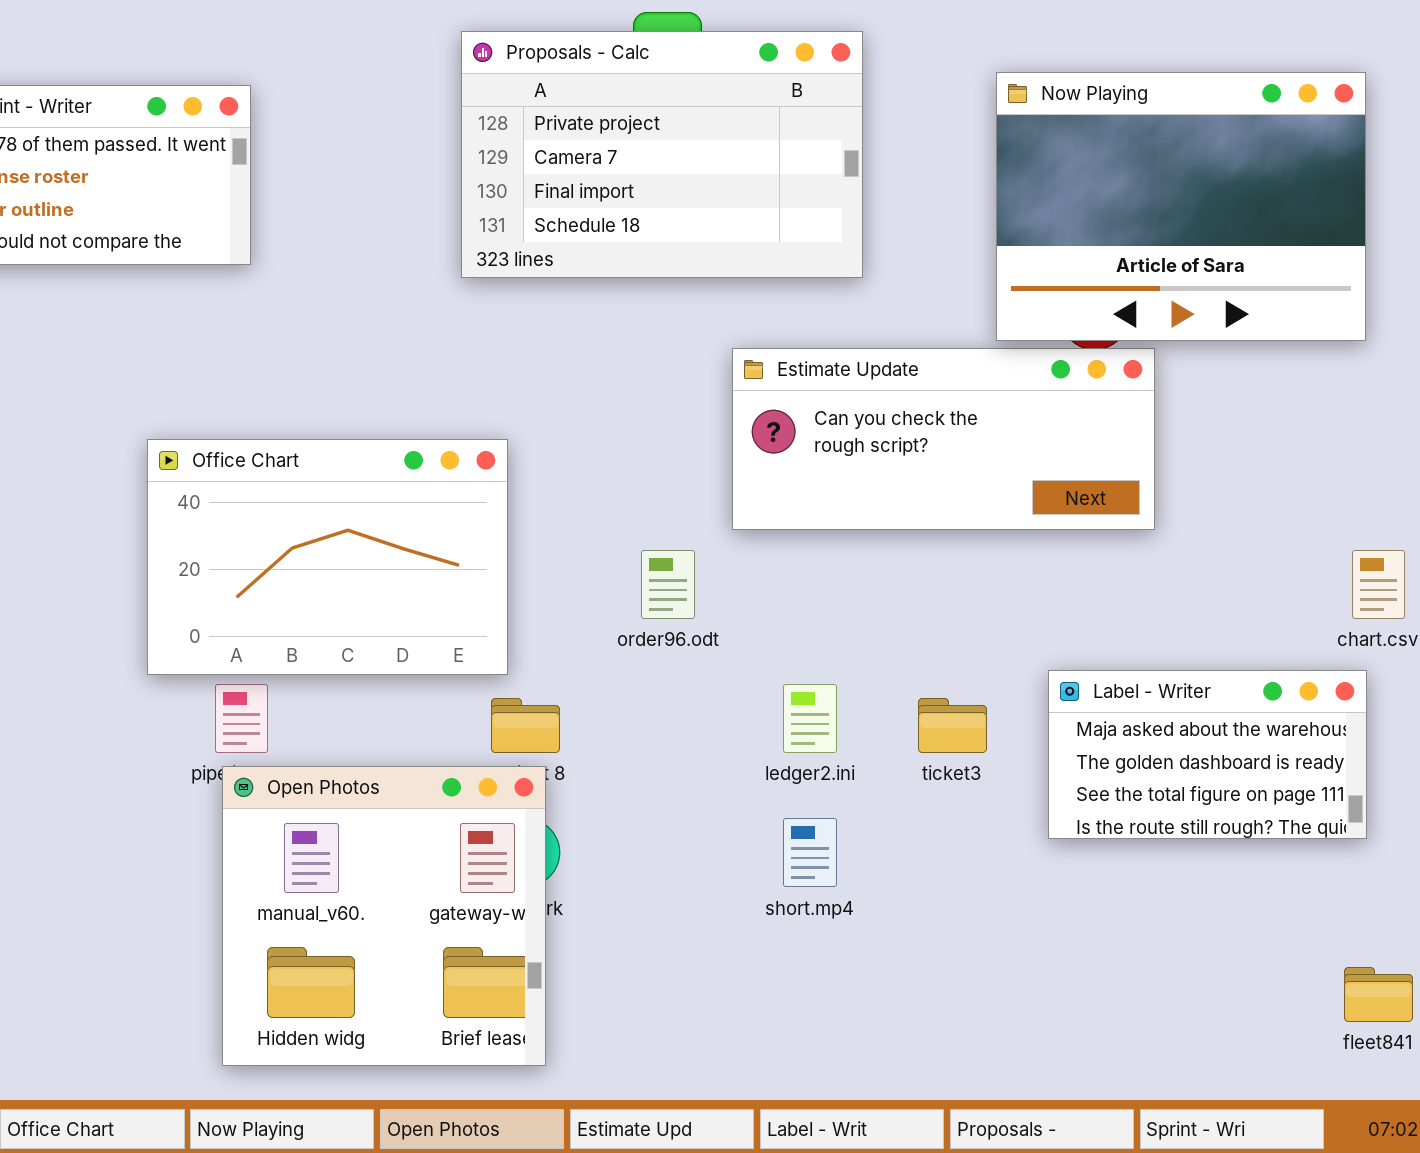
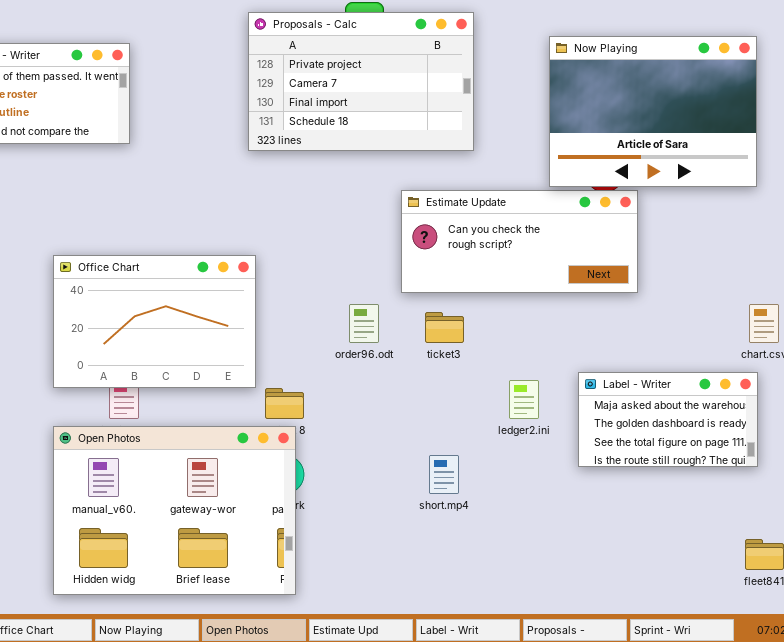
Office Chart: [147,439,508,675] -> [53,255,256,388], moved
ledger2.ini: [783,684,837,753] -> [509,380,539,419], moved
ticket3: [918,698,987,753] -> [425,312,464,343], moved
Open Photos: [222,766,546,1066] -> [53,426,296,595], resized

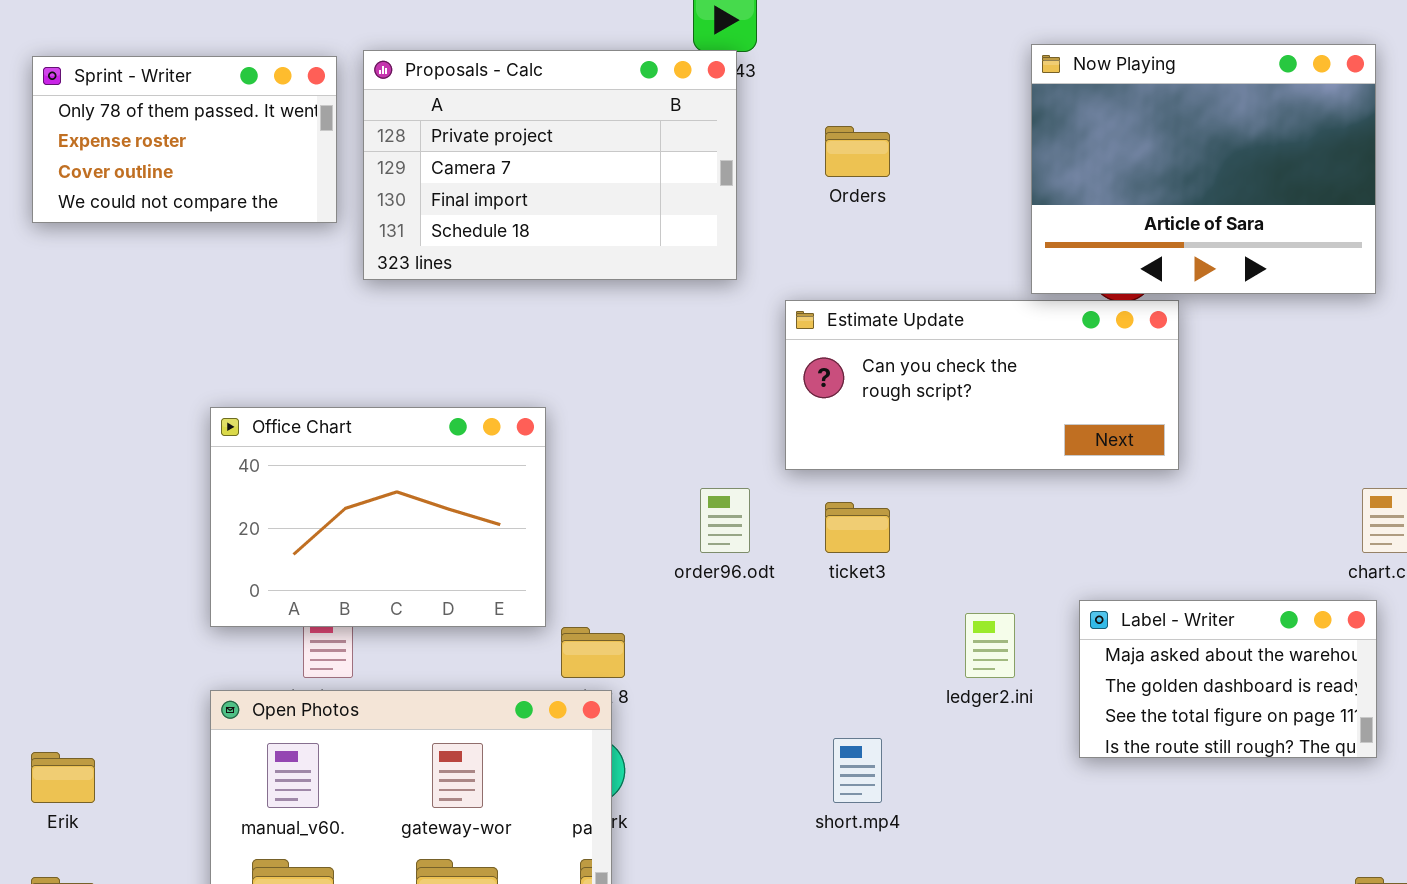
Proposals - Calc: [248,12,474,151] -> [363,50,737,280], moved

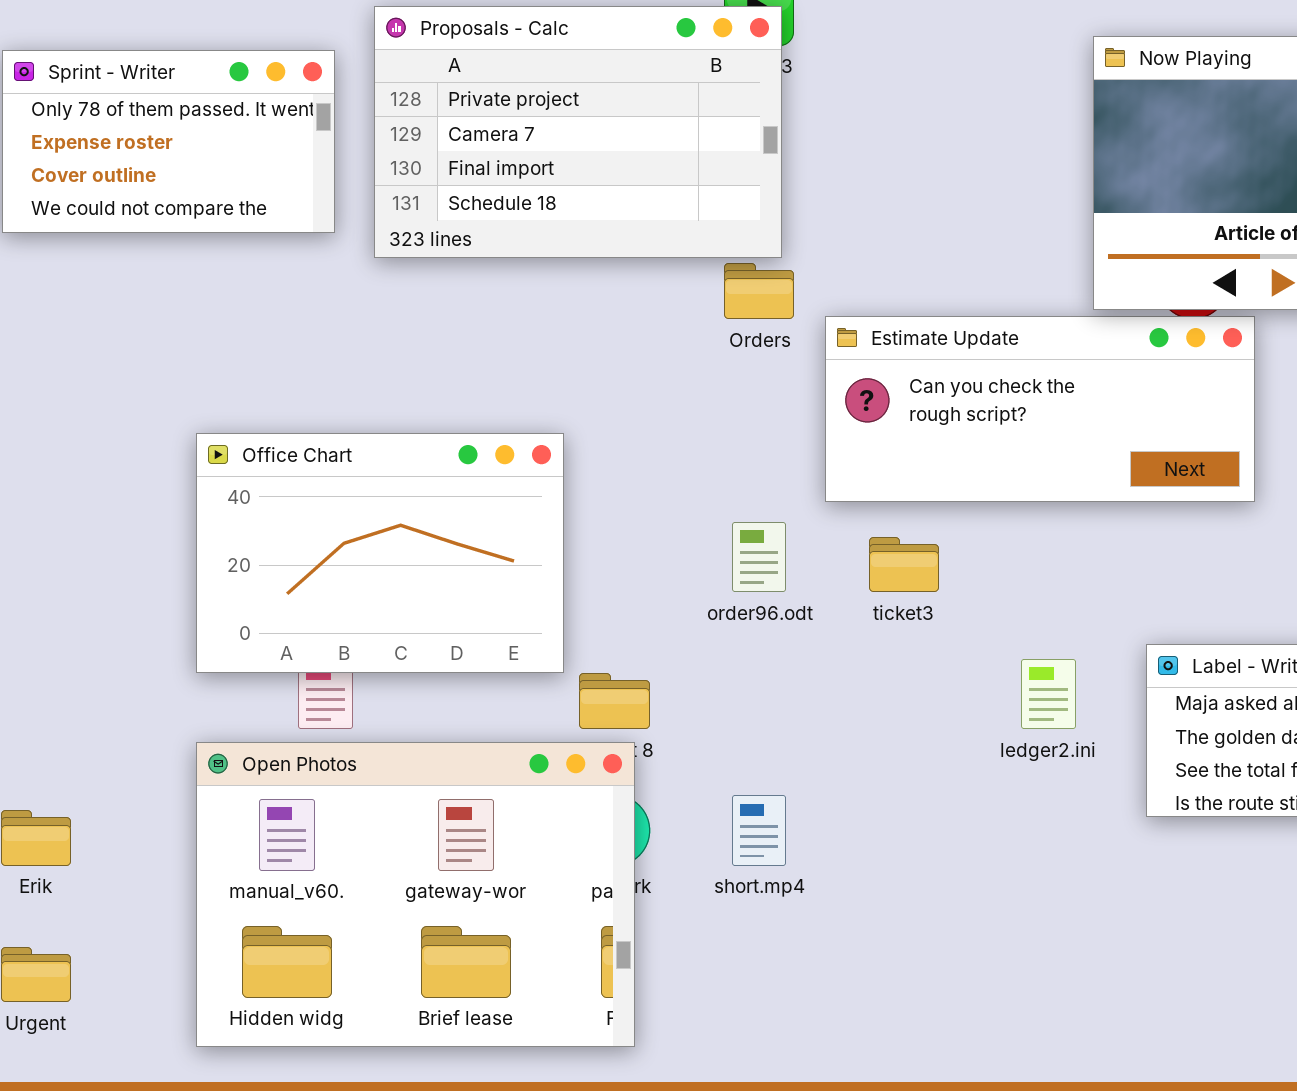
Proposals - Calc: [363,50,737,280] -> [374,6,782,258], moved
Orders: [825,126,890,177] -> [724,263,794,319], moved
short.mp4: [833,738,882,803] -> [732,795,786,866], moved

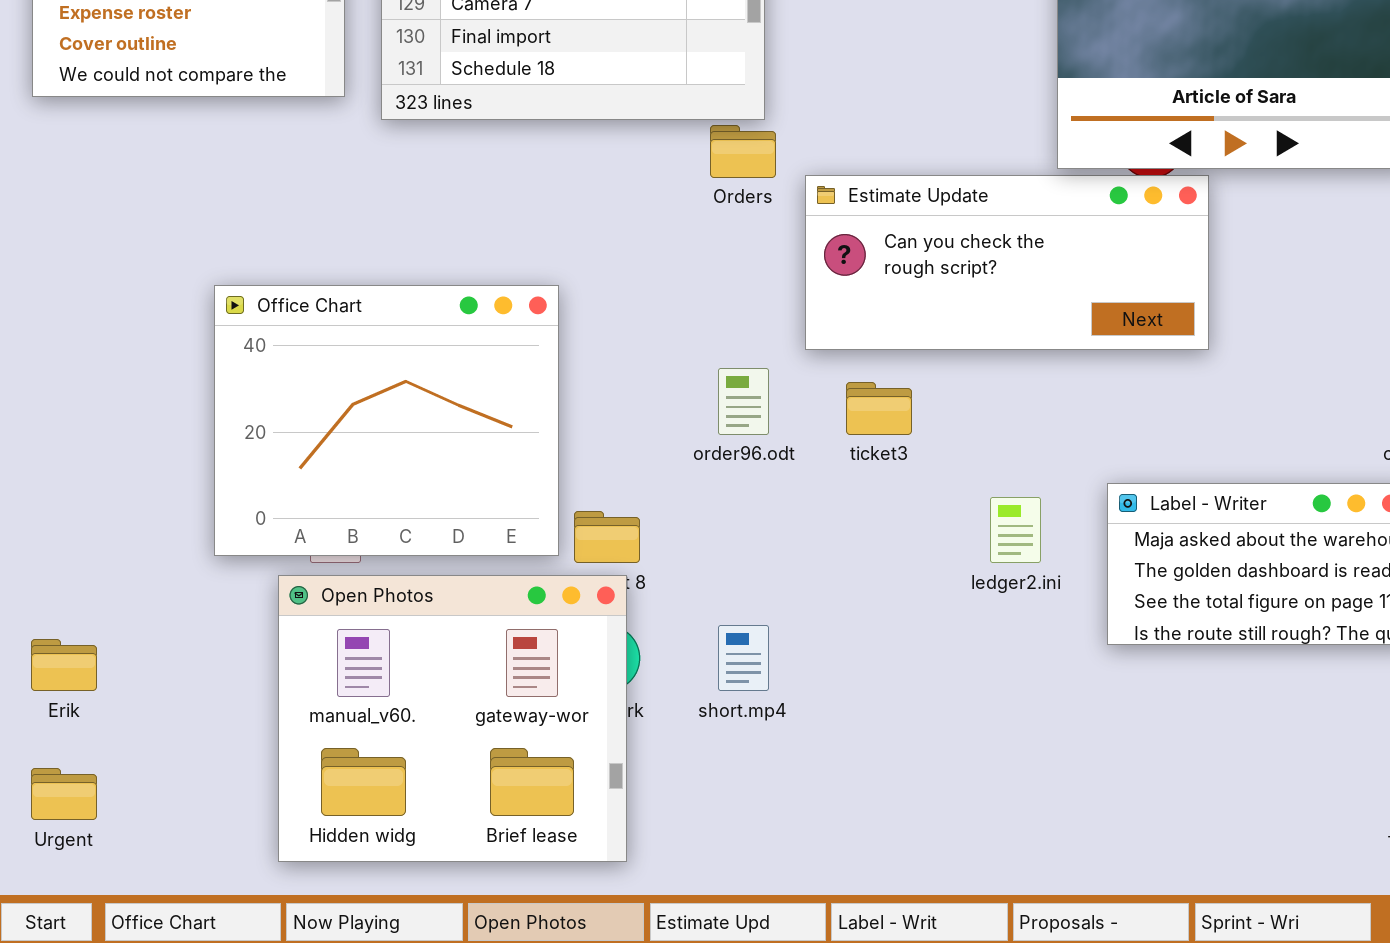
Office Chart: [196,433,564,673] -> [214,285,559,556], resized
Open Photos: [196,742,635,1047] -> [278,575,627,862], resized

